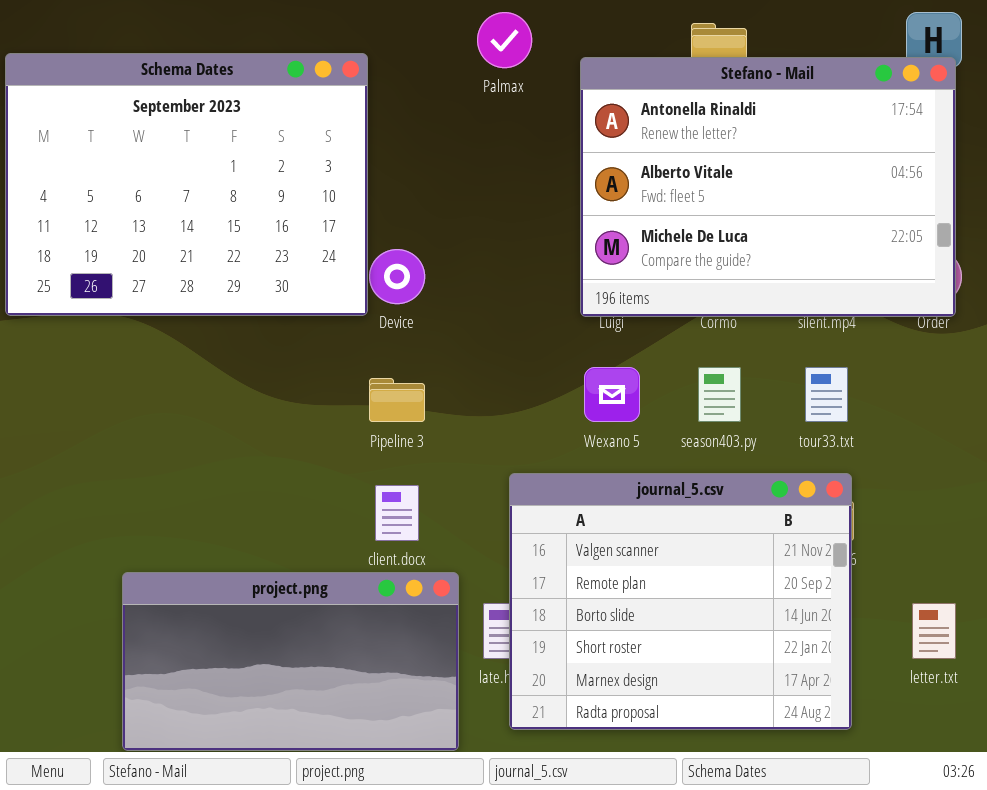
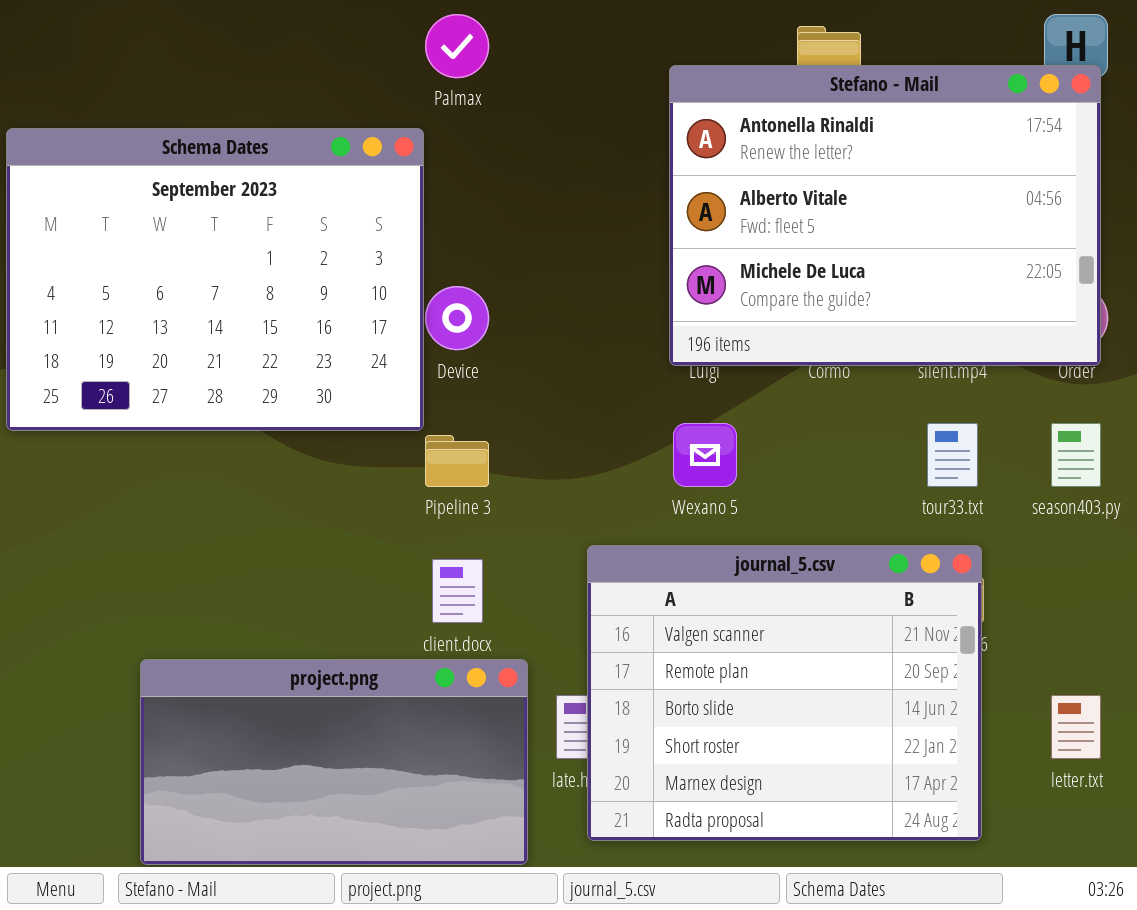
Palmax: [477,12,532,68] -> [425,14,489,78], moved
Schema Dates: [5,53,368,316] -> [6,128,424,431], moved
season403.py: [698,367,741,422] -> [1051,423,1101,487], moved

